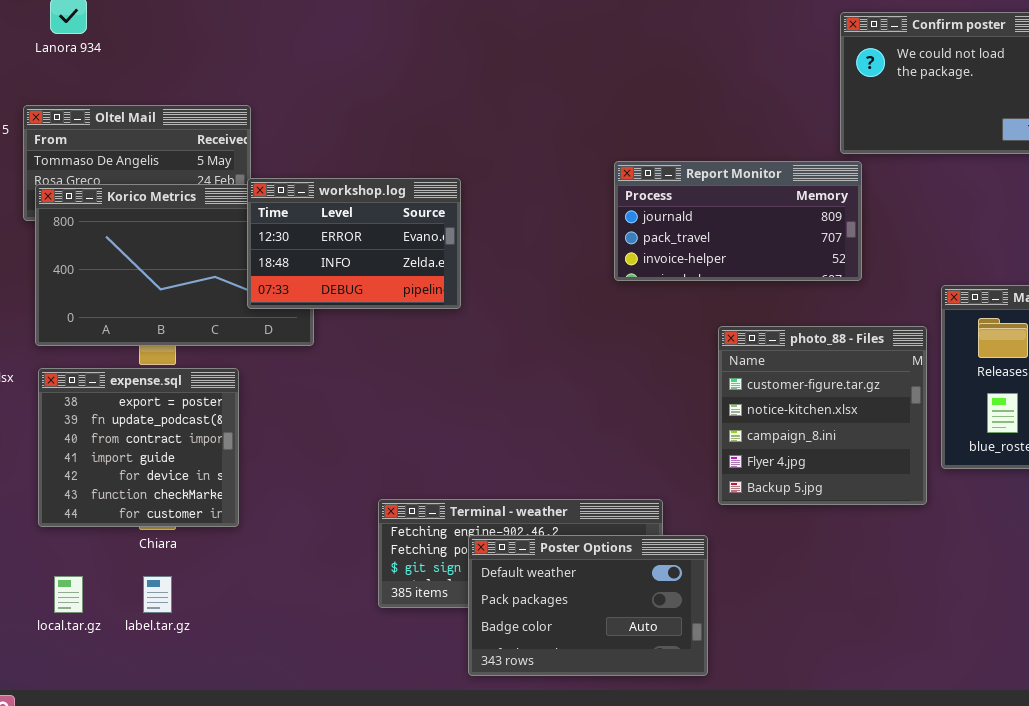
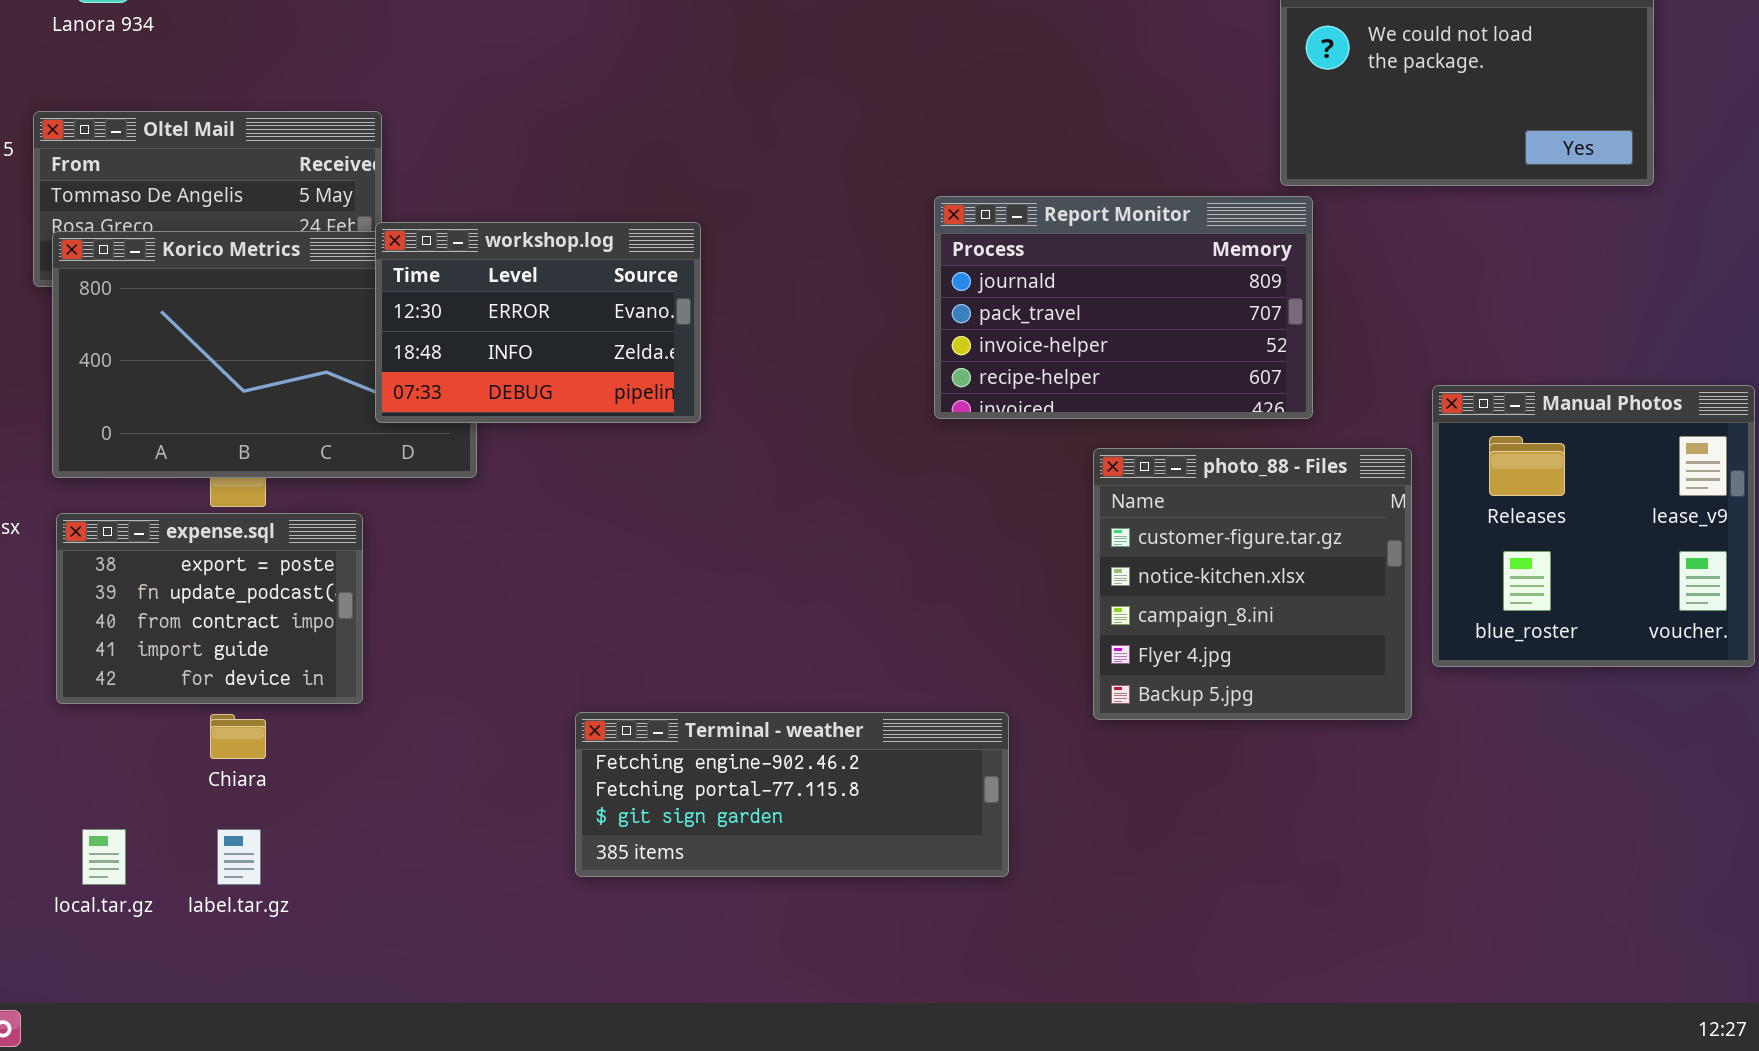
Report Monitor: [614,161,862,281] -> [934,196,1313,419], resized
expense.sql: [38,368,239,527] -> [56,513,363,704], resized
Poster Options: [468,535,708,676] -> none, closed

